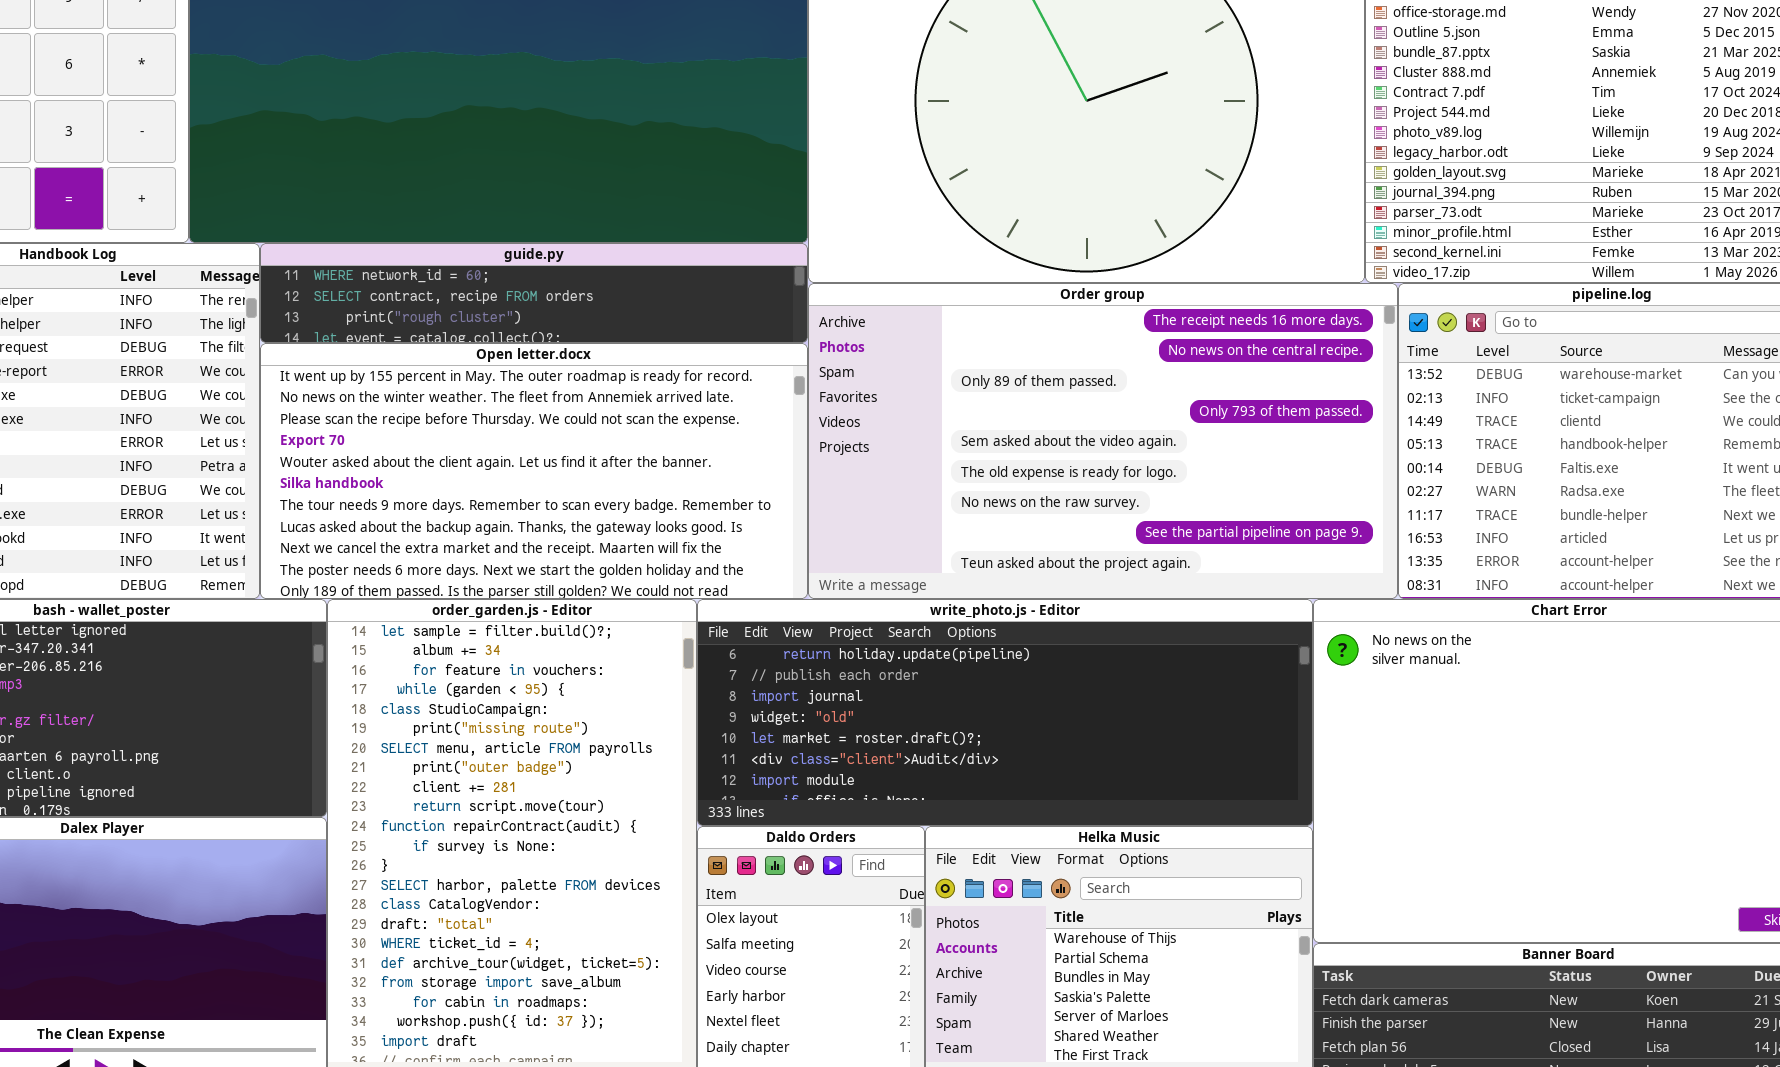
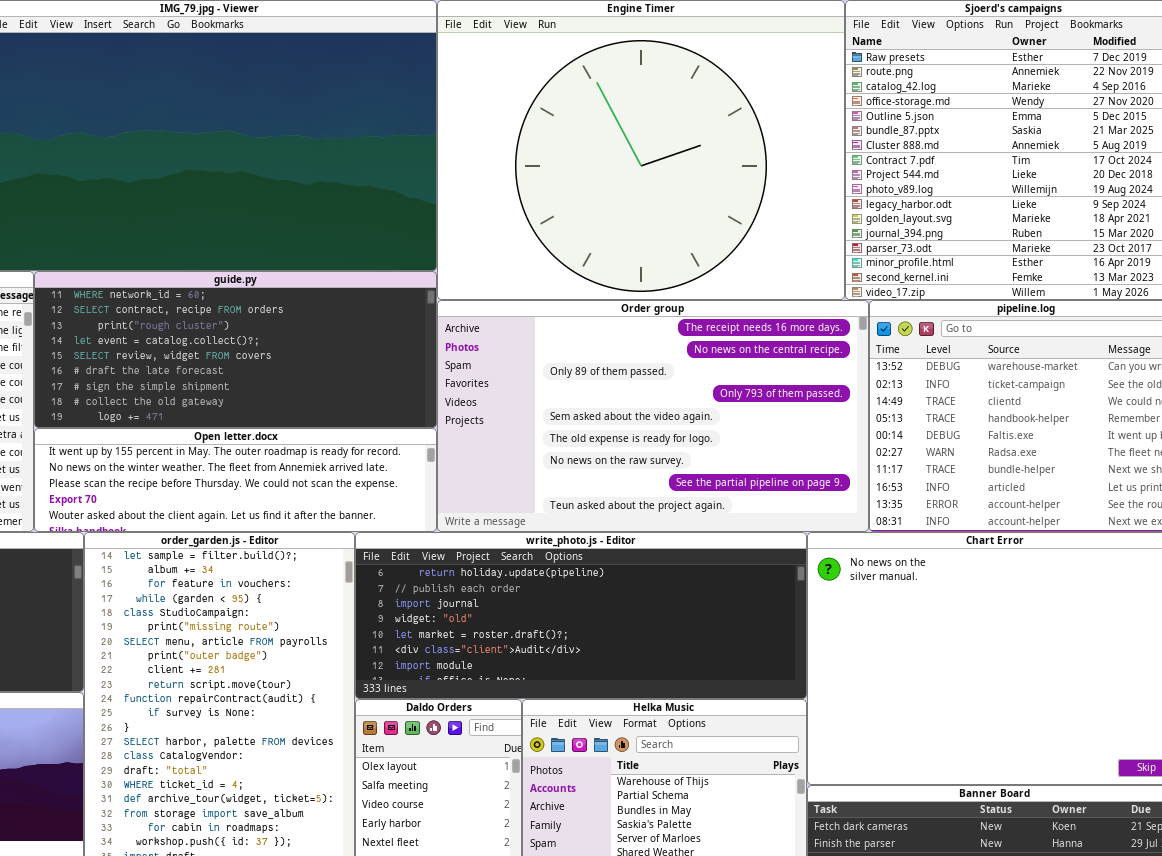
guide.py: [260,243,808,343] -> [34,271,437,428], resized
Open letter.docx: [260,343,808,599] -> [34,428,437,532], resized

